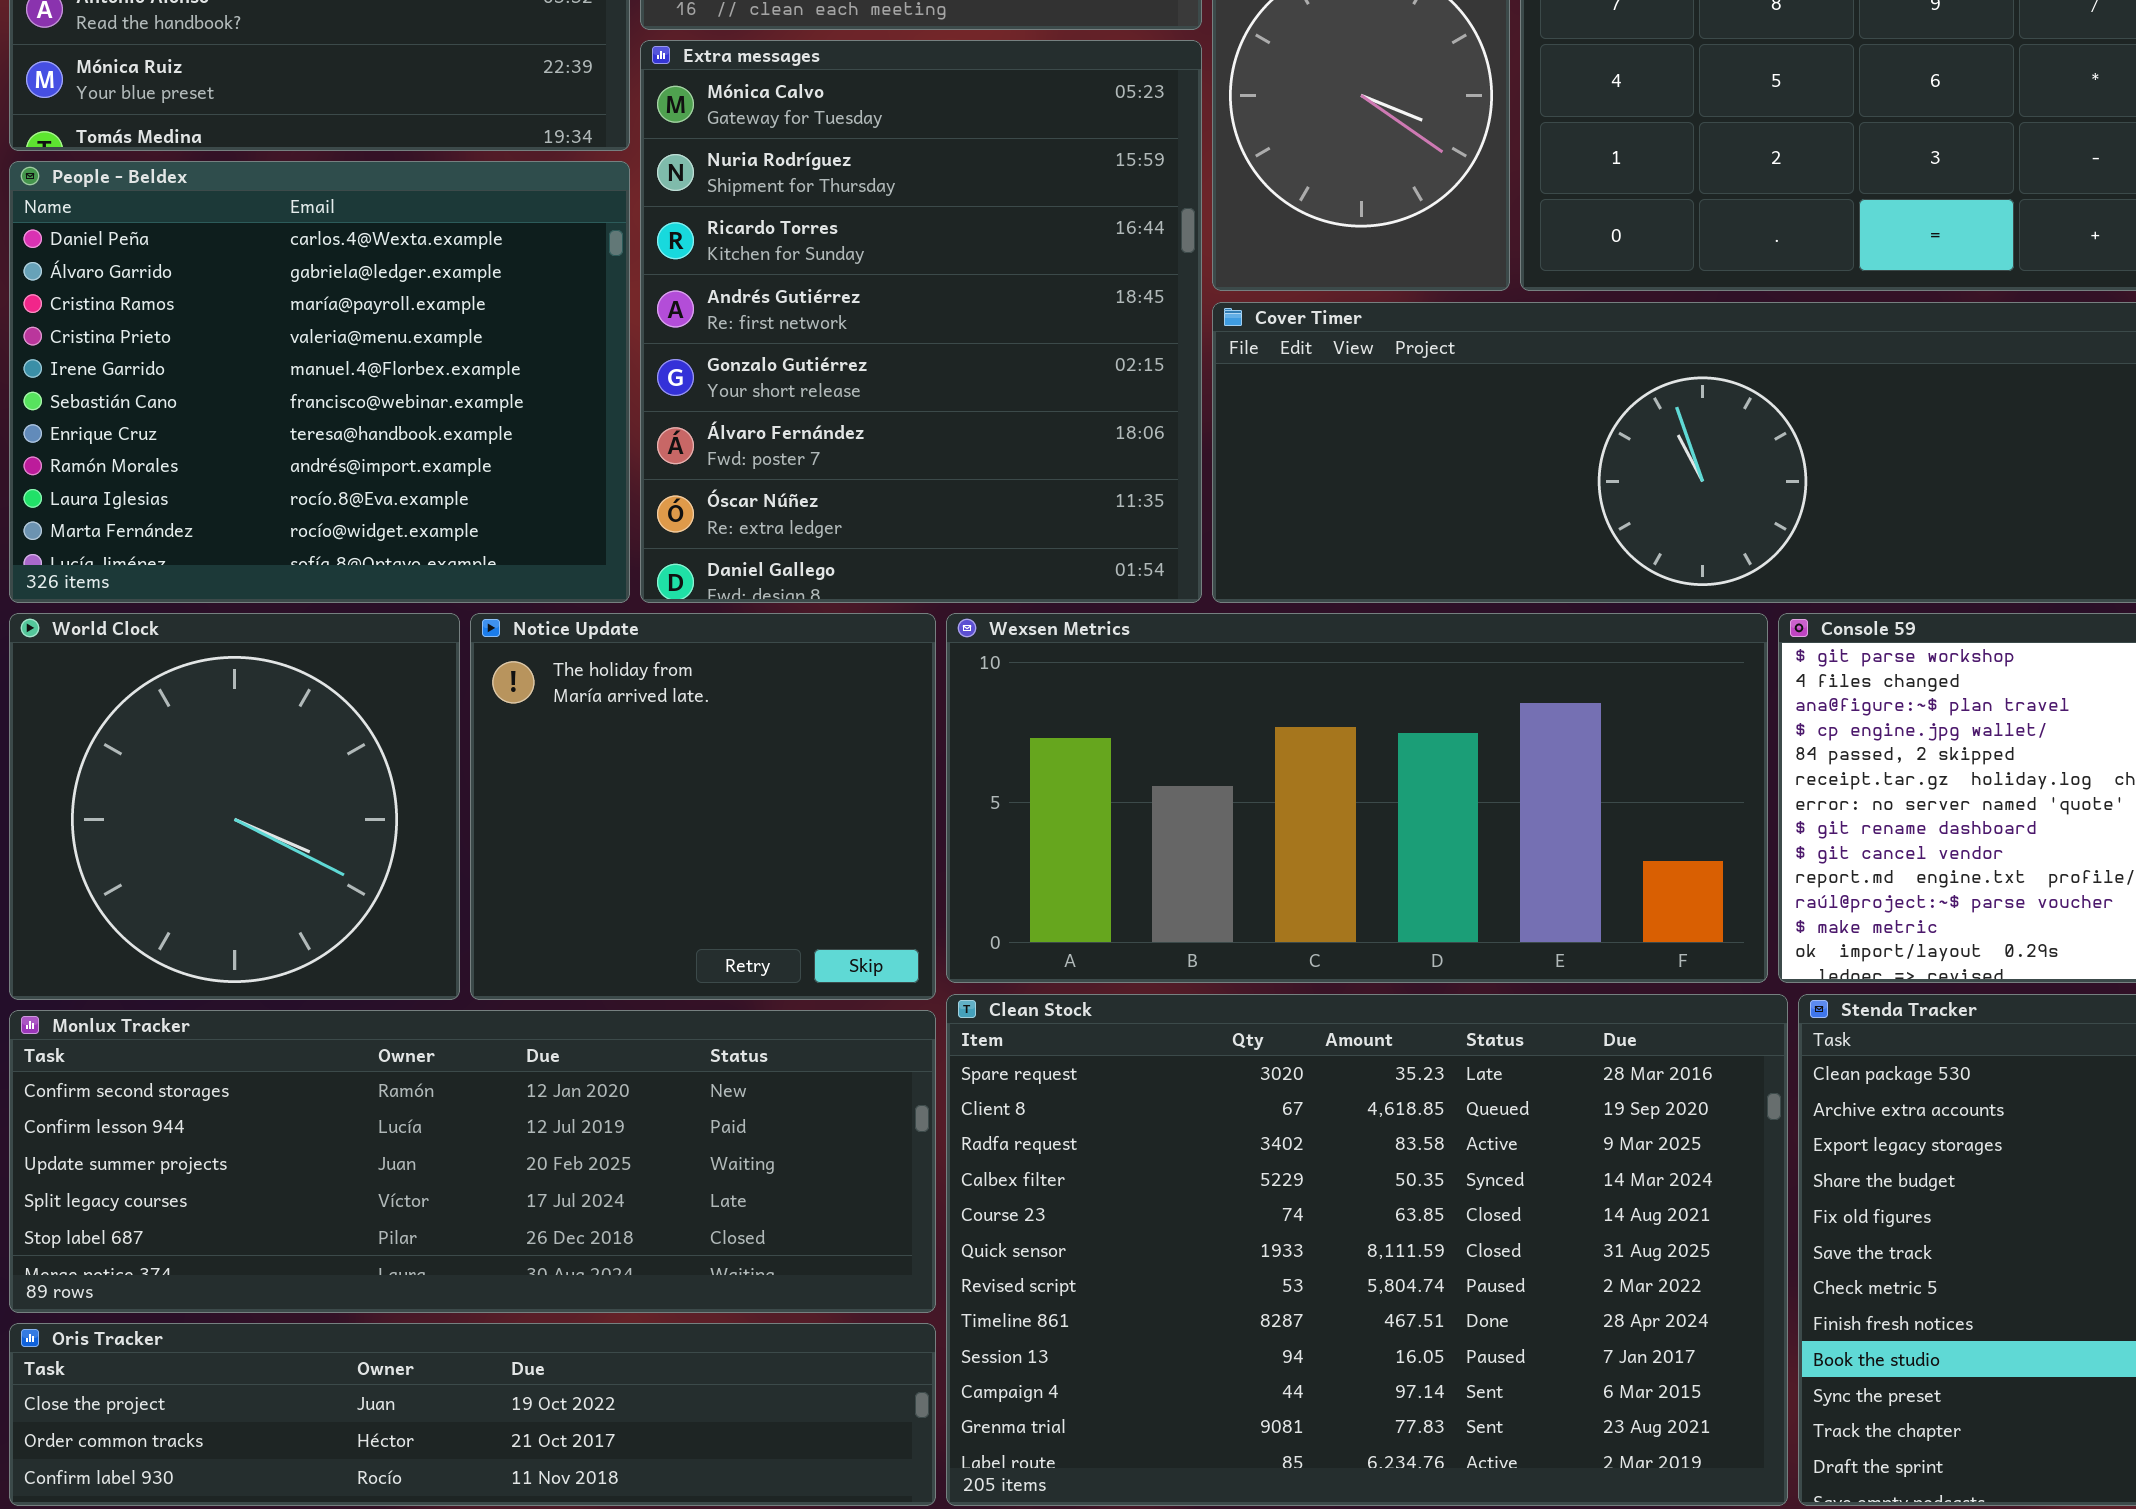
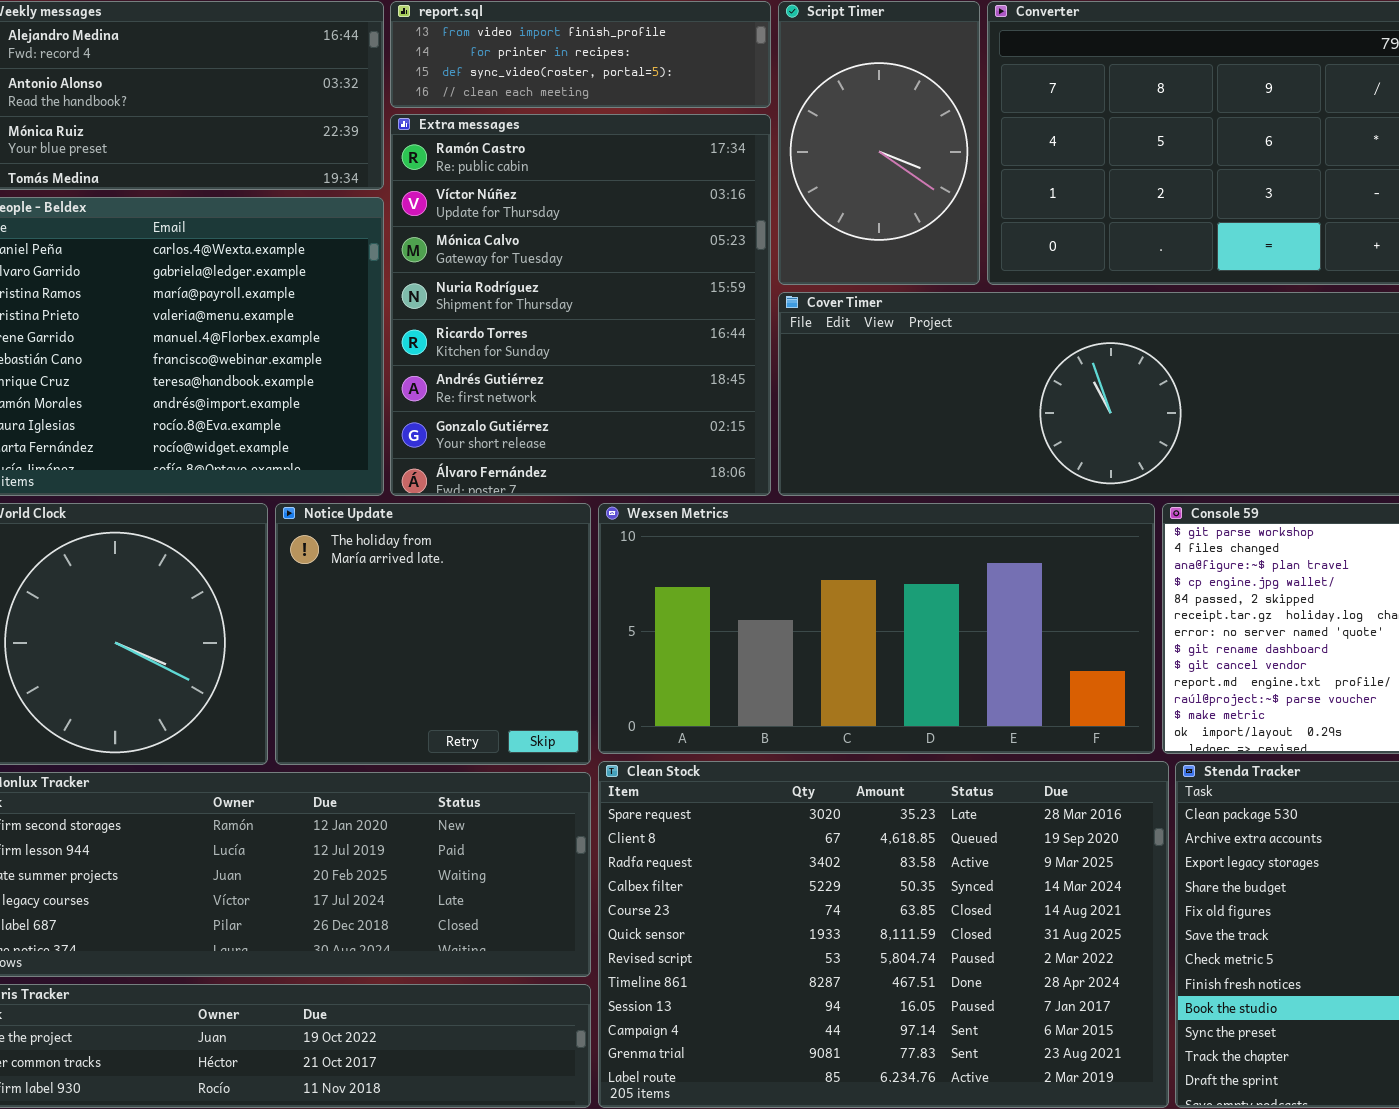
Extra messages: [640,40,1202,603] -> [390,114,771,496], scrolled up 2 rows

